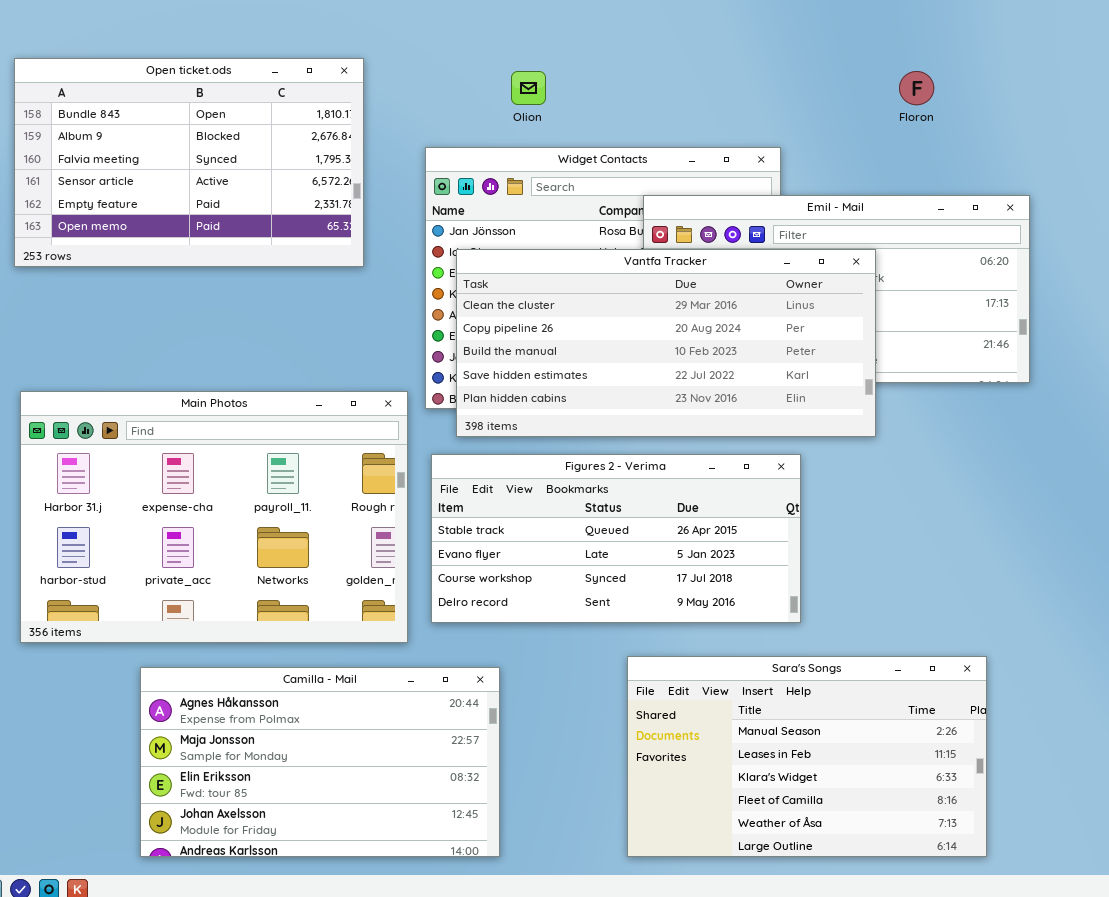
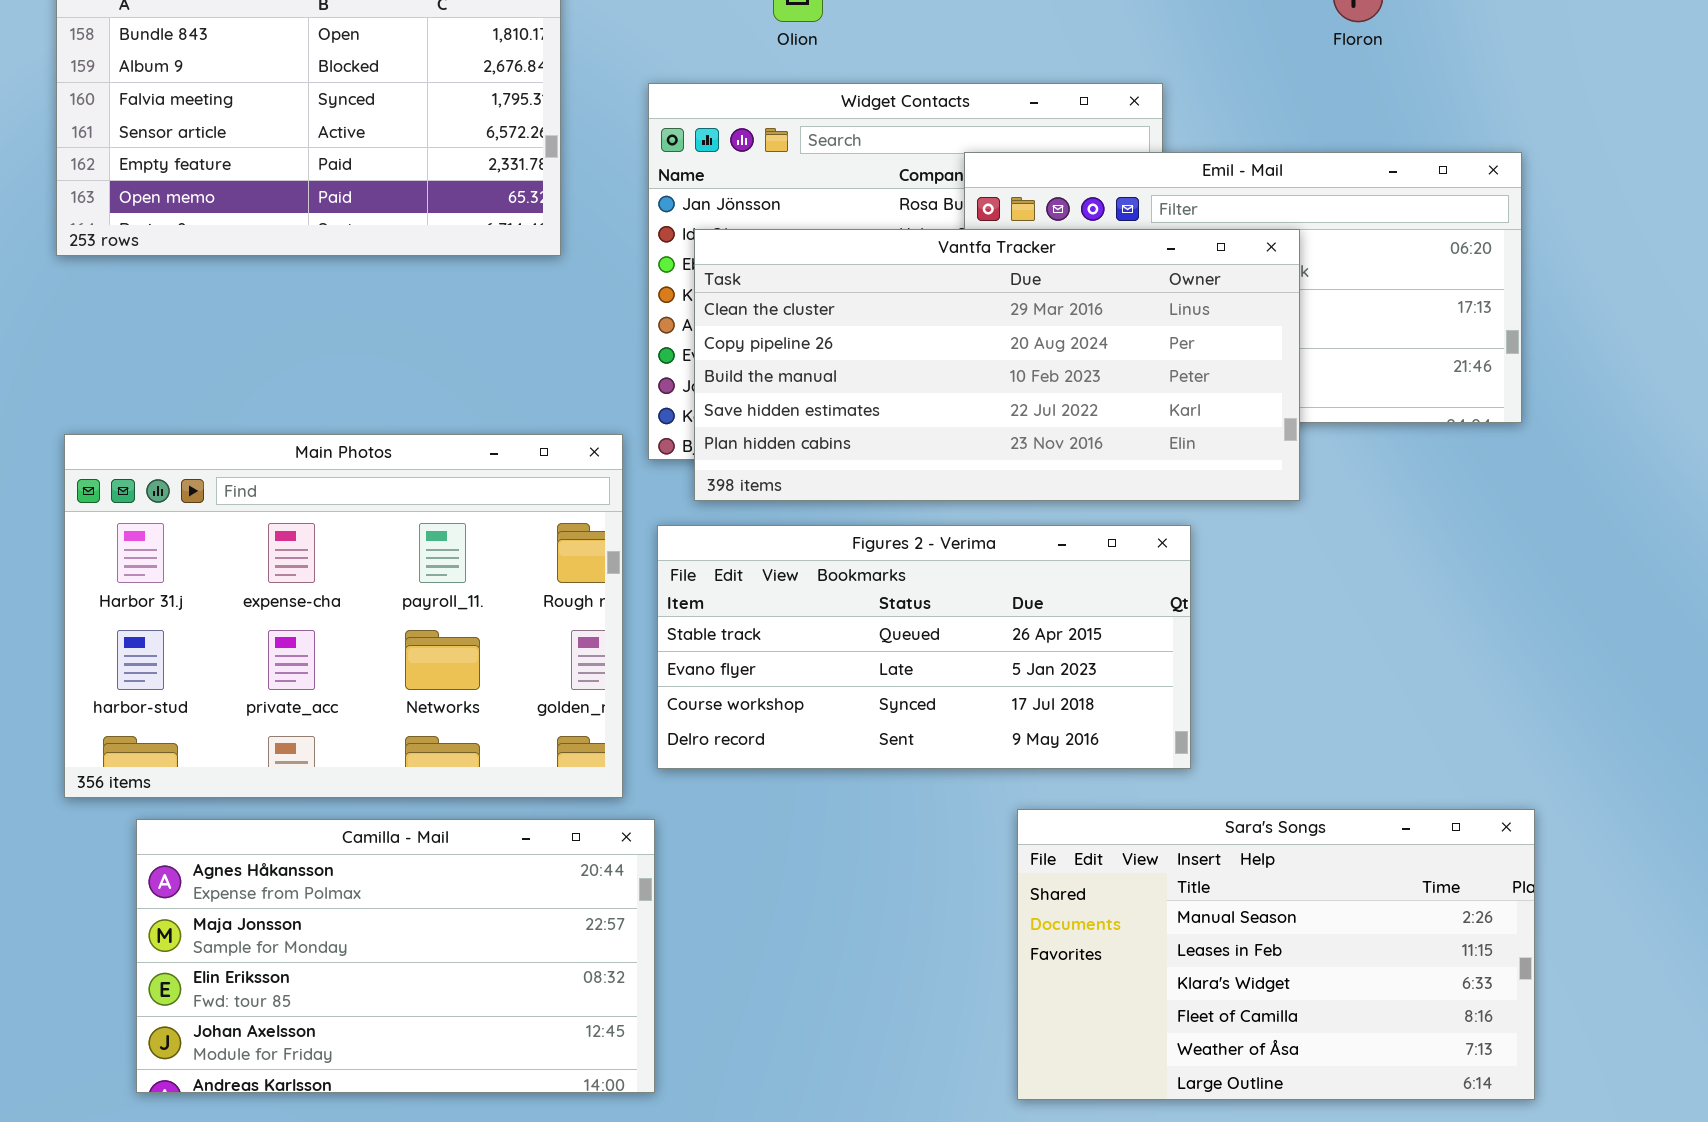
Sara's Songs: [627,656,987,857] -> [1017,809,1535,1100], moved
Camilla - Mail: [140,667,500,857] -> [136,819,655,1093], moved

